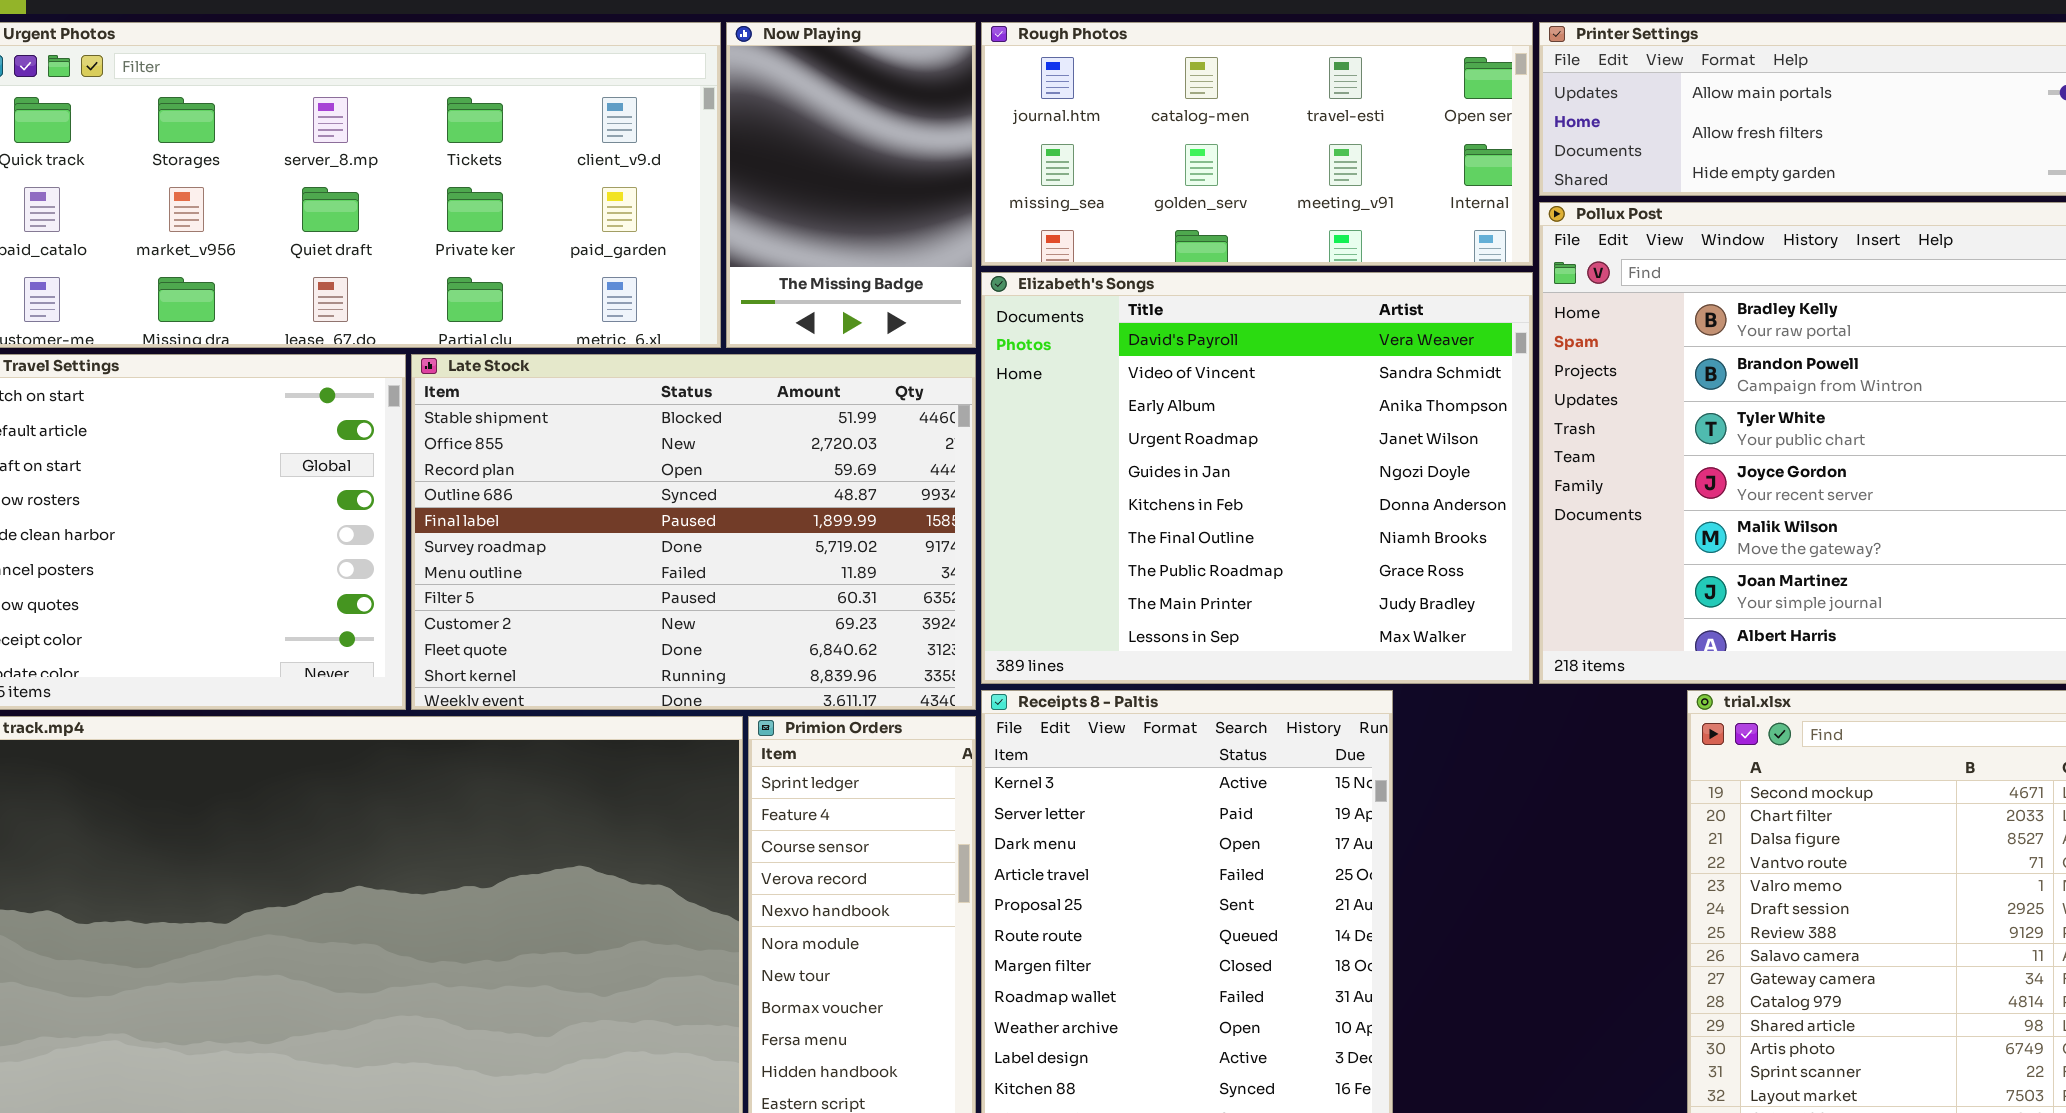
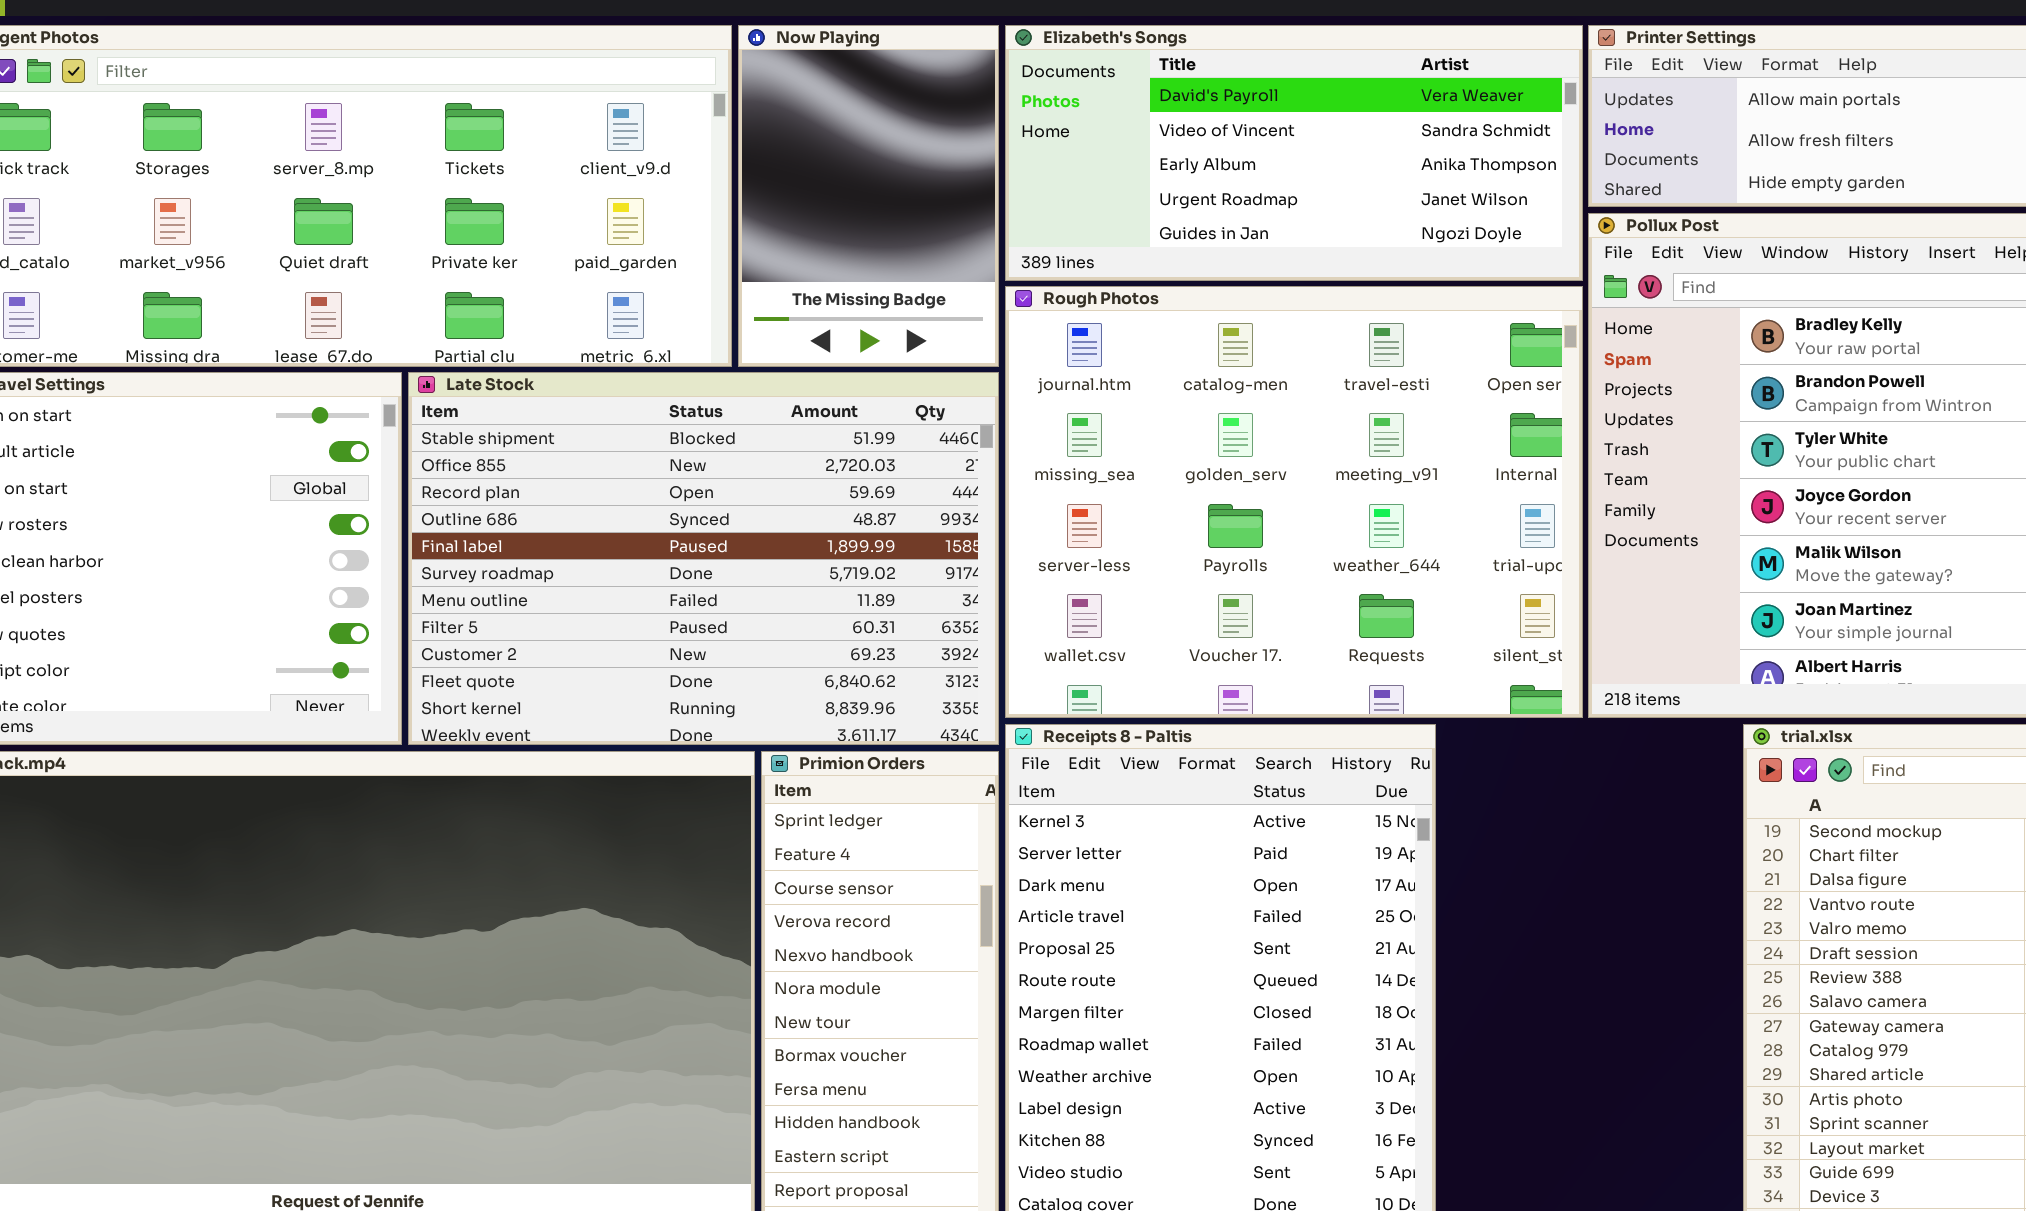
Rough Photos: [981,22,1533,266] -> [1005,286,1583,718], moved, resized
Elizabeth's Songs: [981,272,1533,684] -> [1005,25,1583,281], moved, resized

